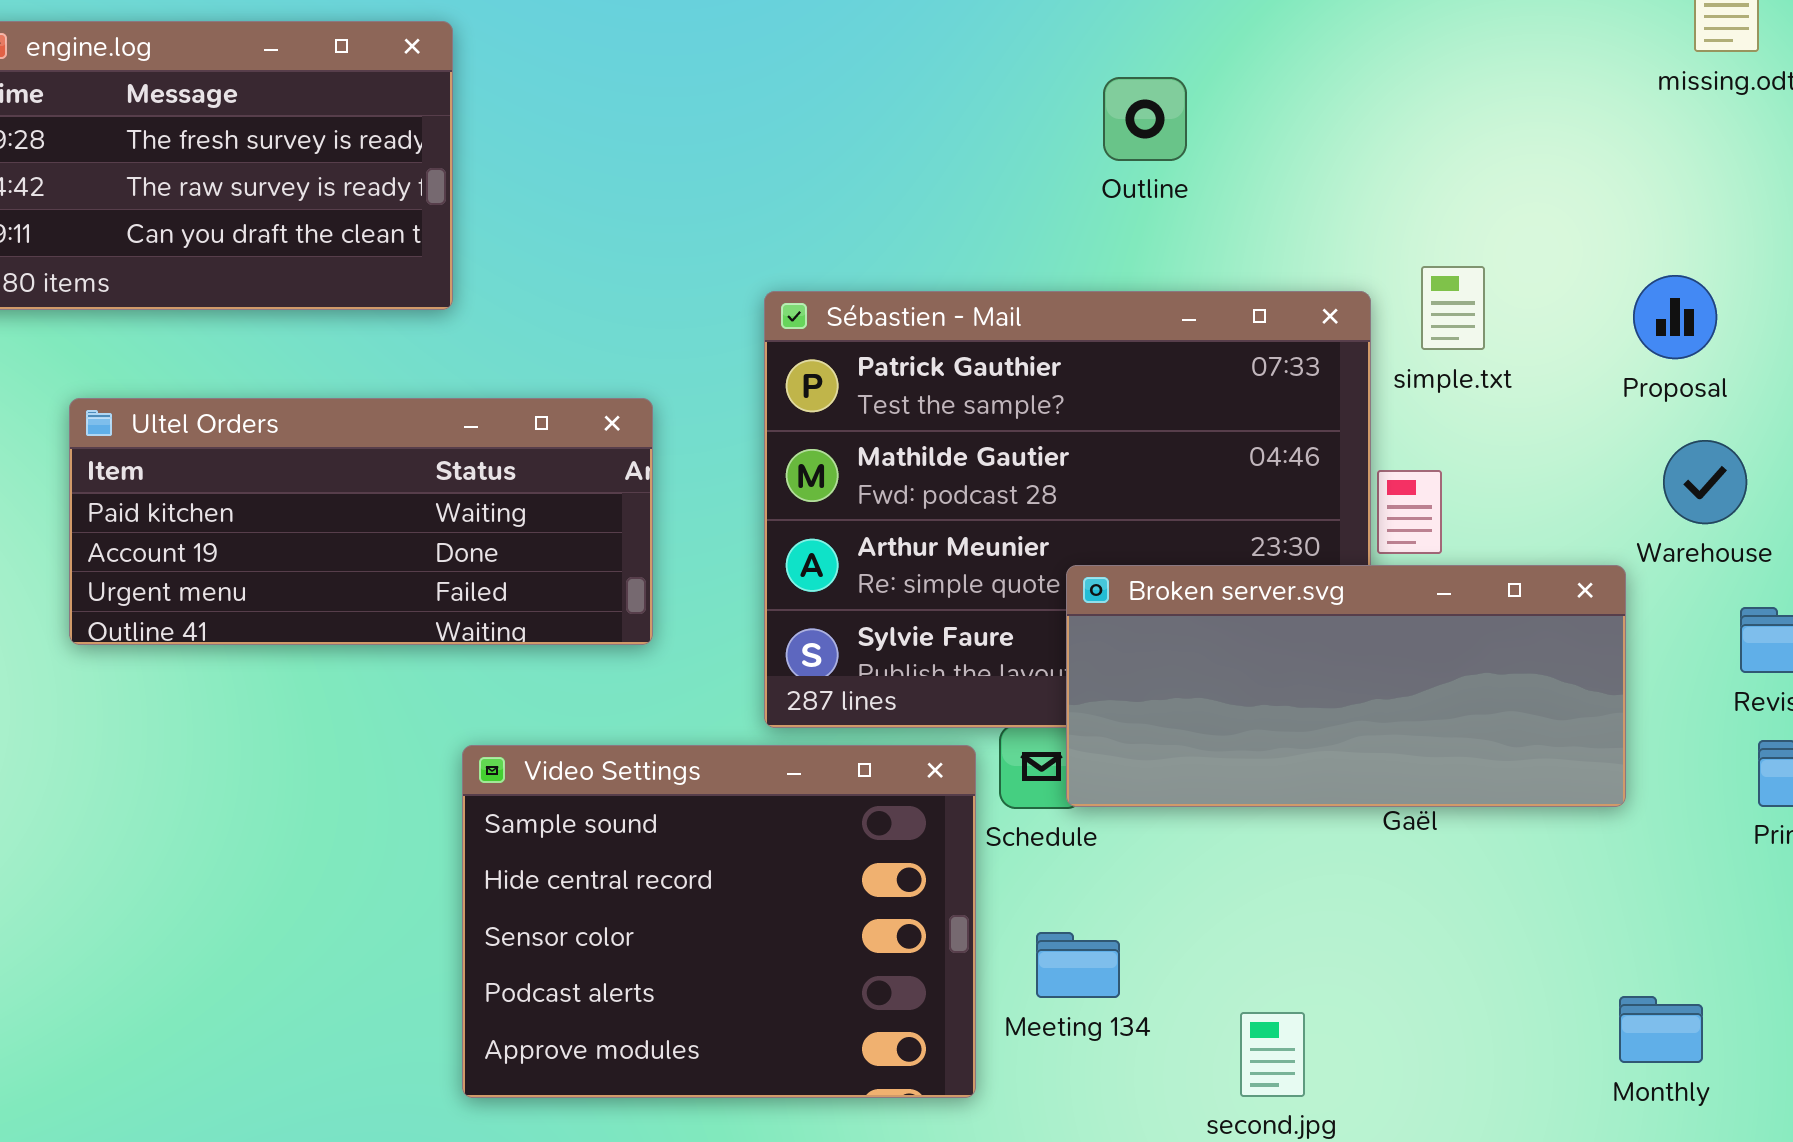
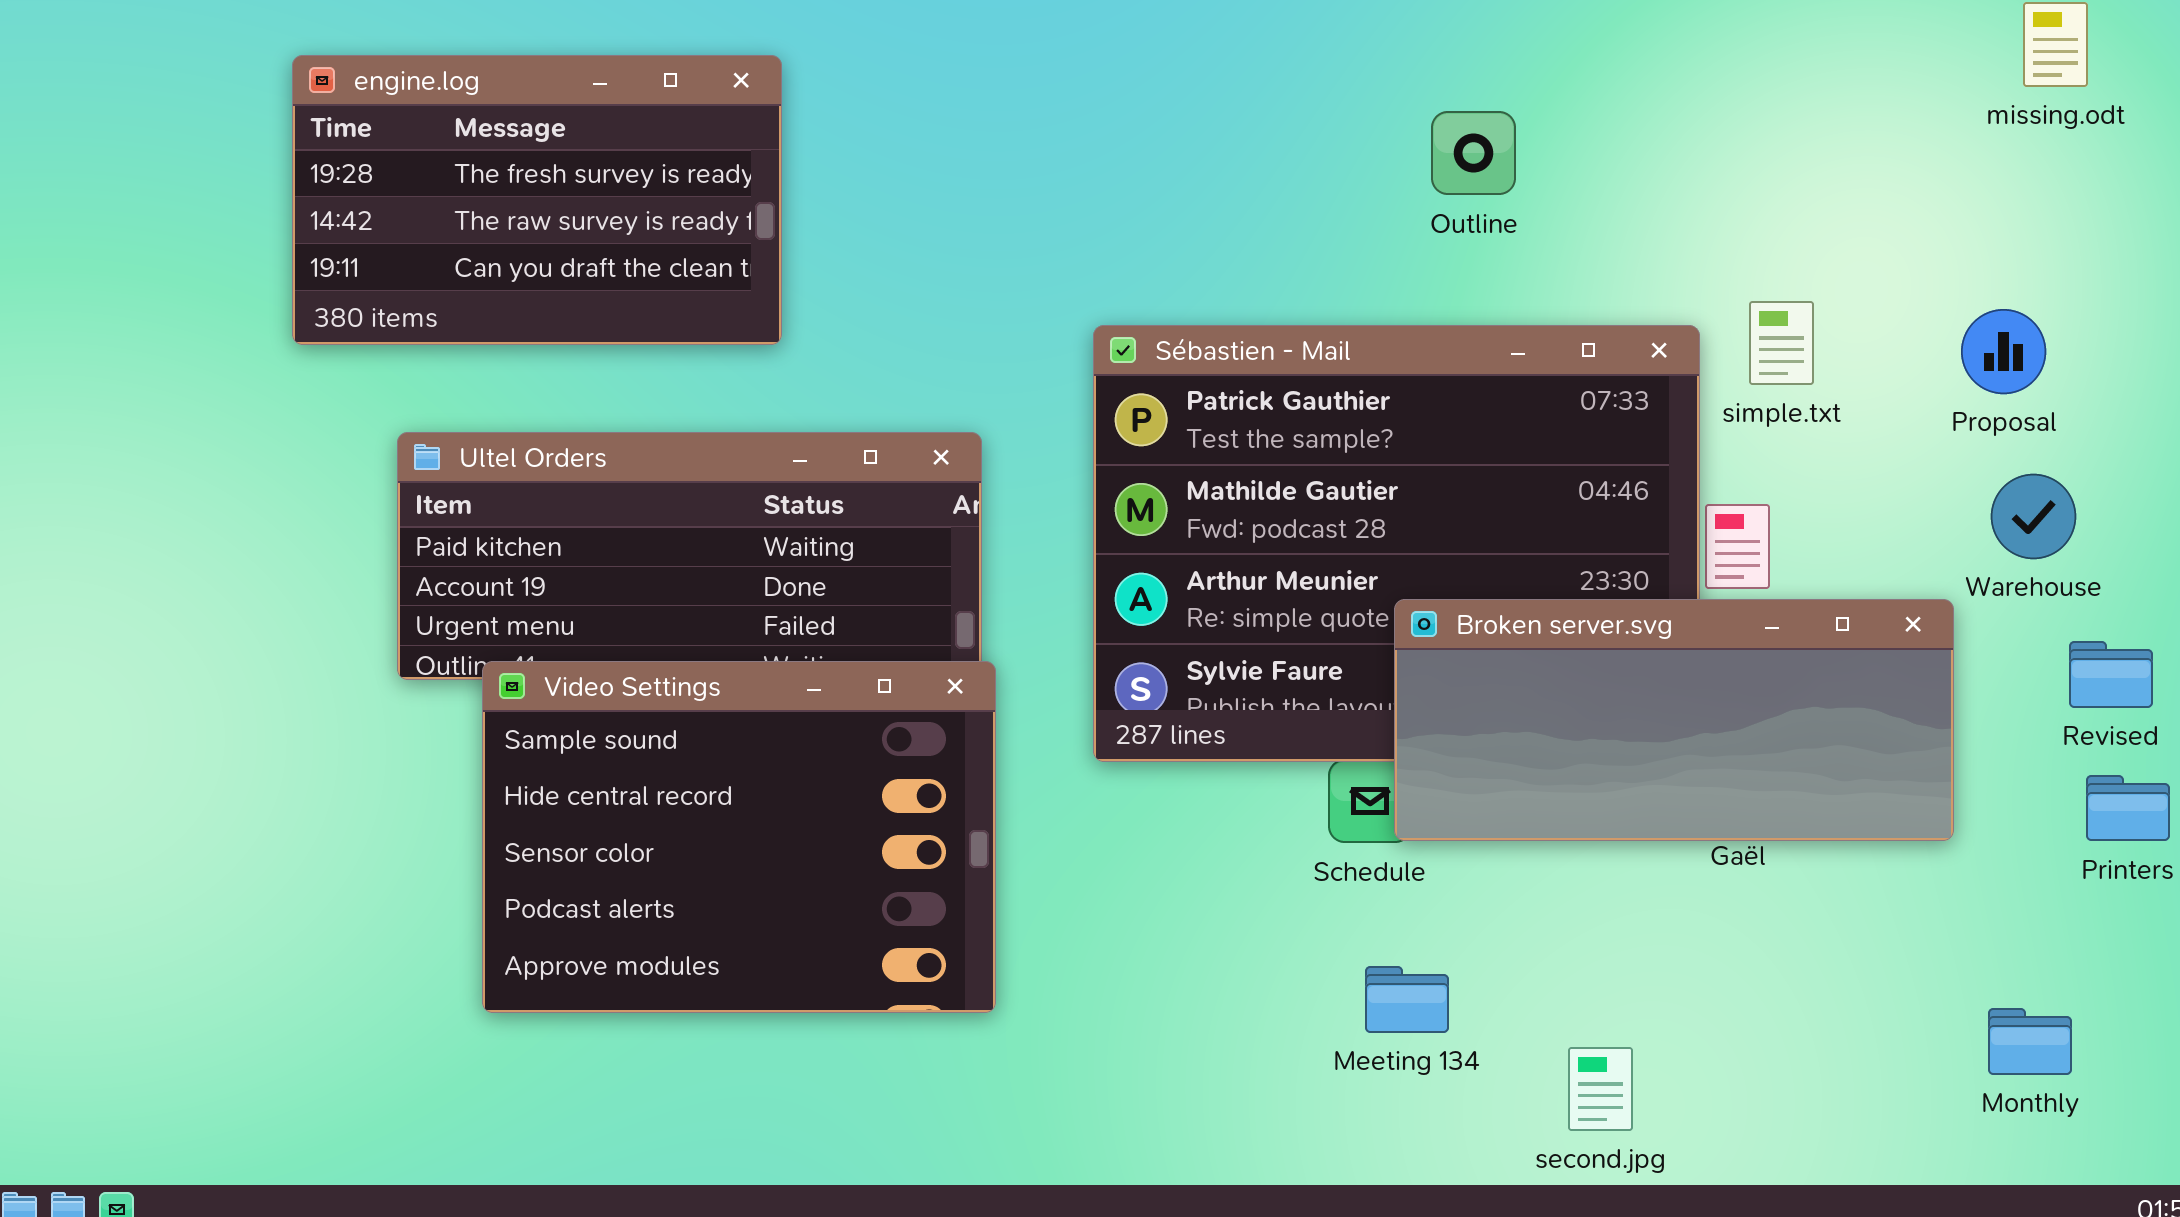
Video Settings: [462,745,976,1098] -> [482,661,996,1013], moved
Monthly: [1619,996,1703,1063] -> [1988,1008,2072,1075], moved

